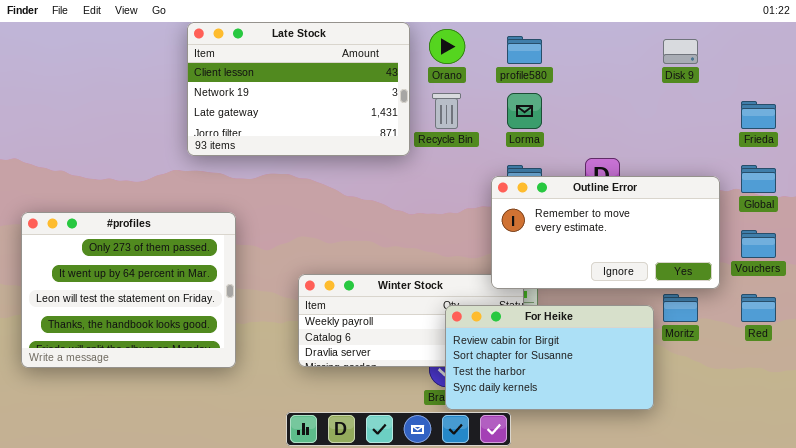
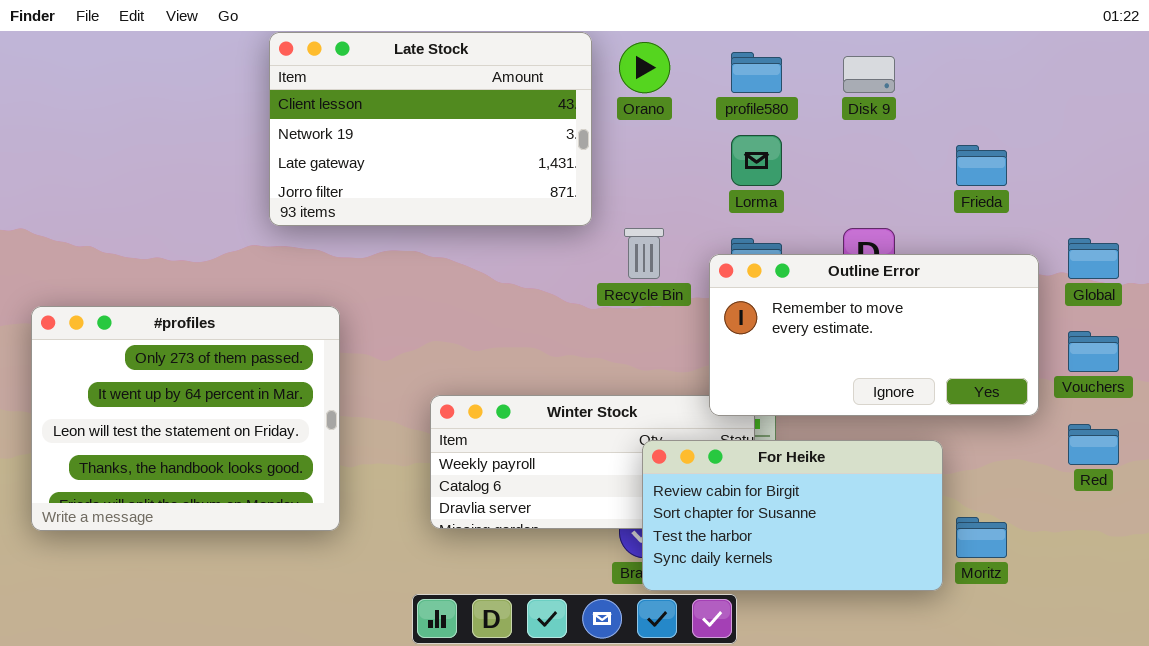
Disk 9: [663,39,698,64] -> [843,56,895,93], moved
Recycle Bin: [432,93,461,129] -> [624,228,664,279], moved
Frieda: [741,101,776,129] -> [956,145,1007,186], moved
Moritz: [663,294,698,322] -> [956,517,1007,558], moved

